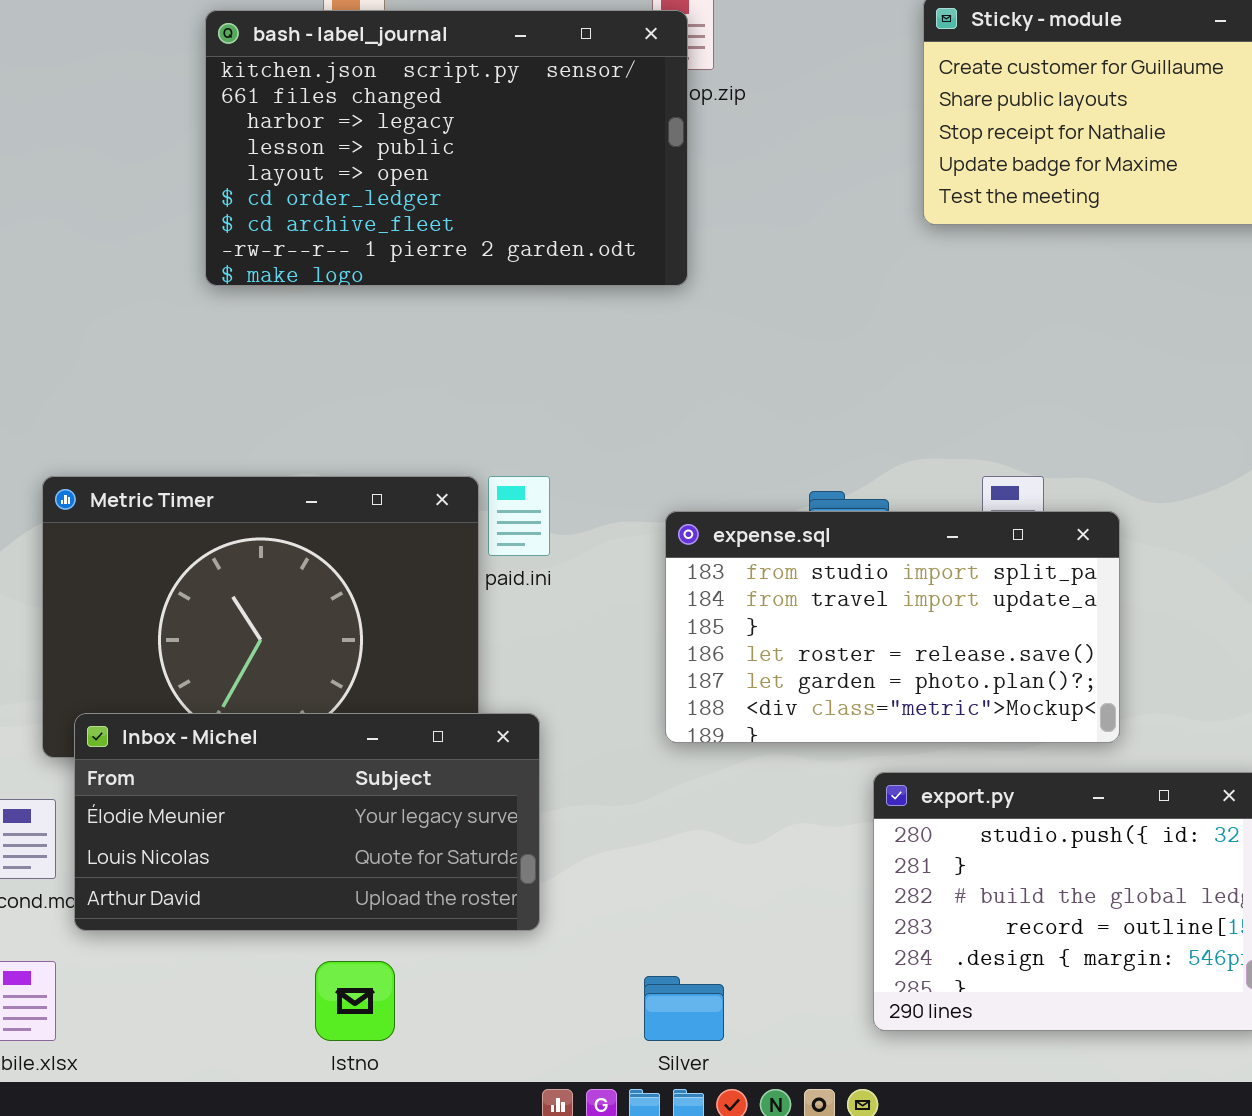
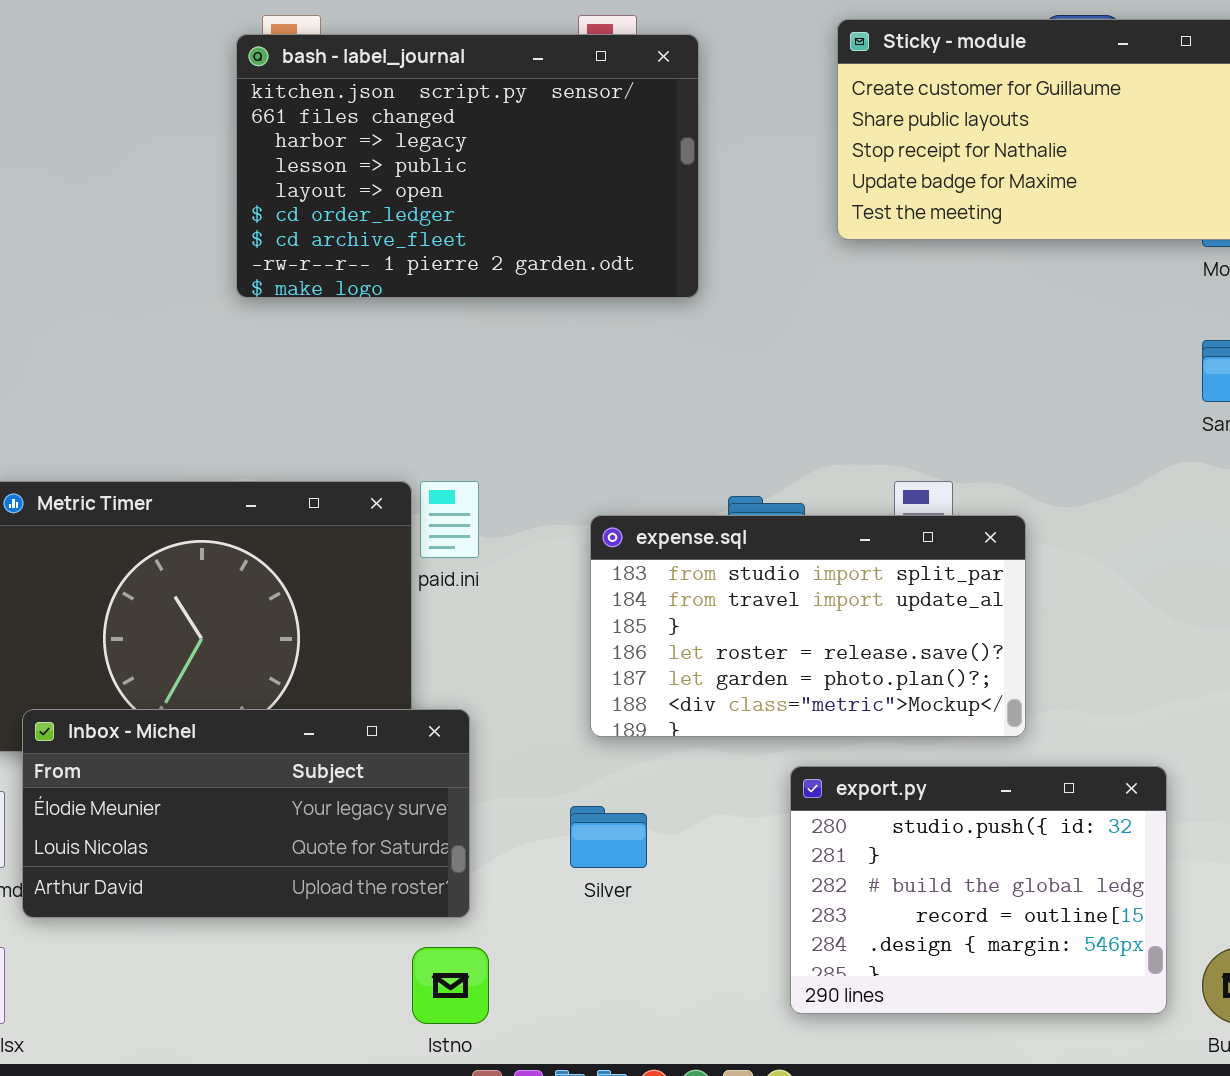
bash - label_journal: [205,10,688,286] -> [236,34,699,298], moved
Istno: [315,961,395,1041] -> [412,947,489,1024], moved
Silver: [644,976,724,1041] -> [570,806,647,868], moved

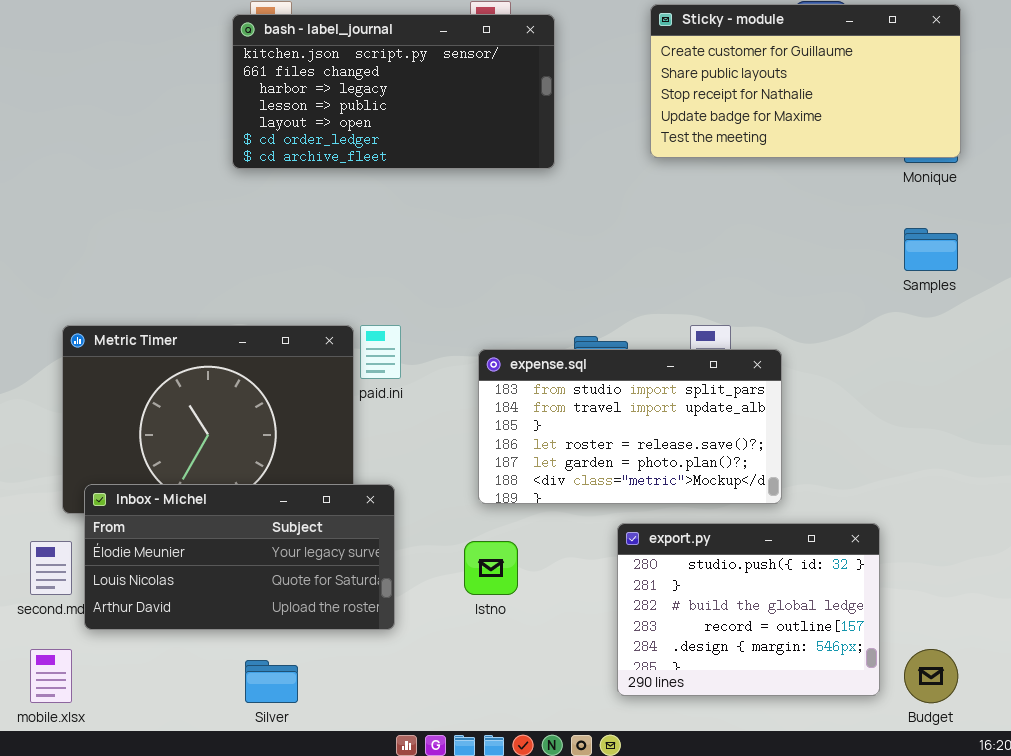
bash - label_journal: [236,34,699,298] -> [232,14,555,169], resized
Silver: [570,806,647,868] -> [245,660,298,703], moved
Istno: [412,947,489,1024] -> [464,541,518,595], moved

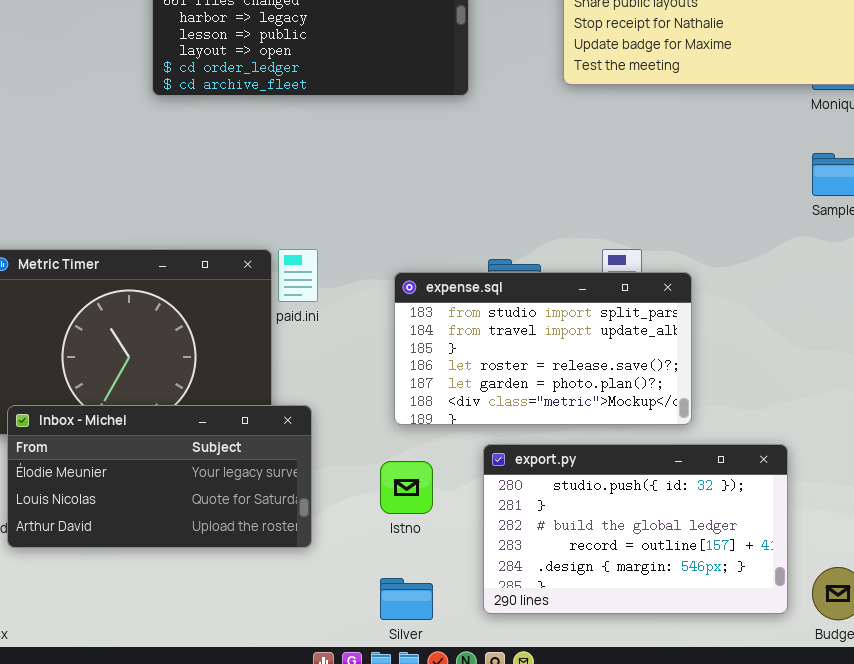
export.py: [617,523,880,696] -> [483,444,788,614], resized
Silver: [245,660,298,703] -> [380,578,433,620], moved

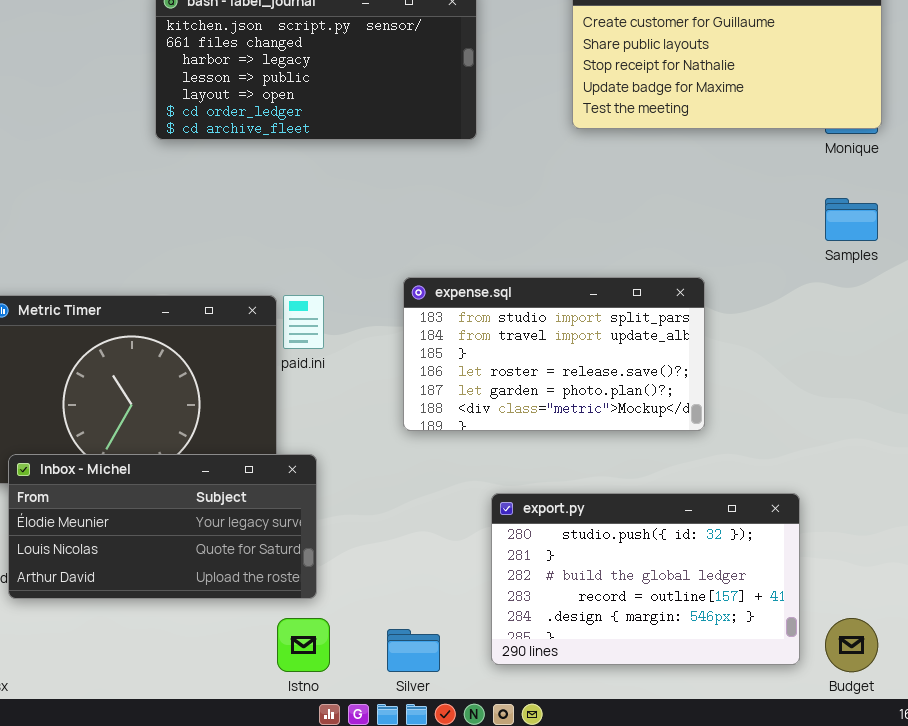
expense.sql: [394,272,692,425] -> [403,277,705,431], moved
Istno: [380,461,433,514] -> [277,618,330,672], moved

